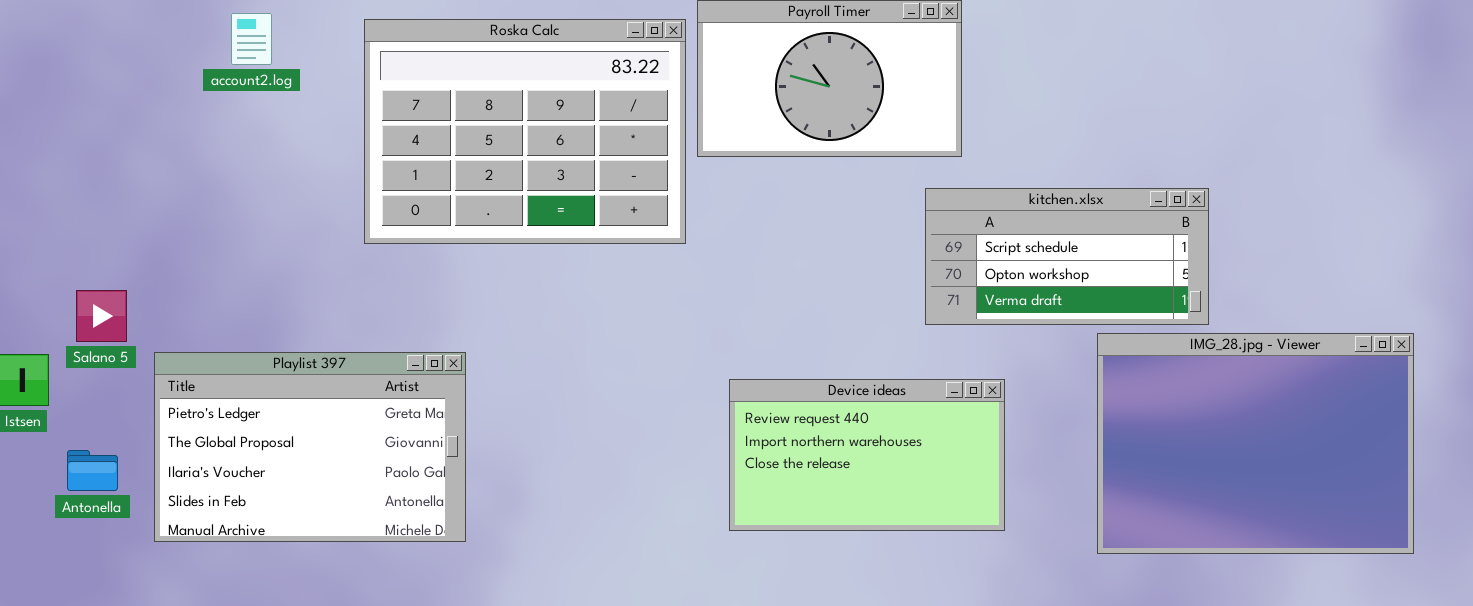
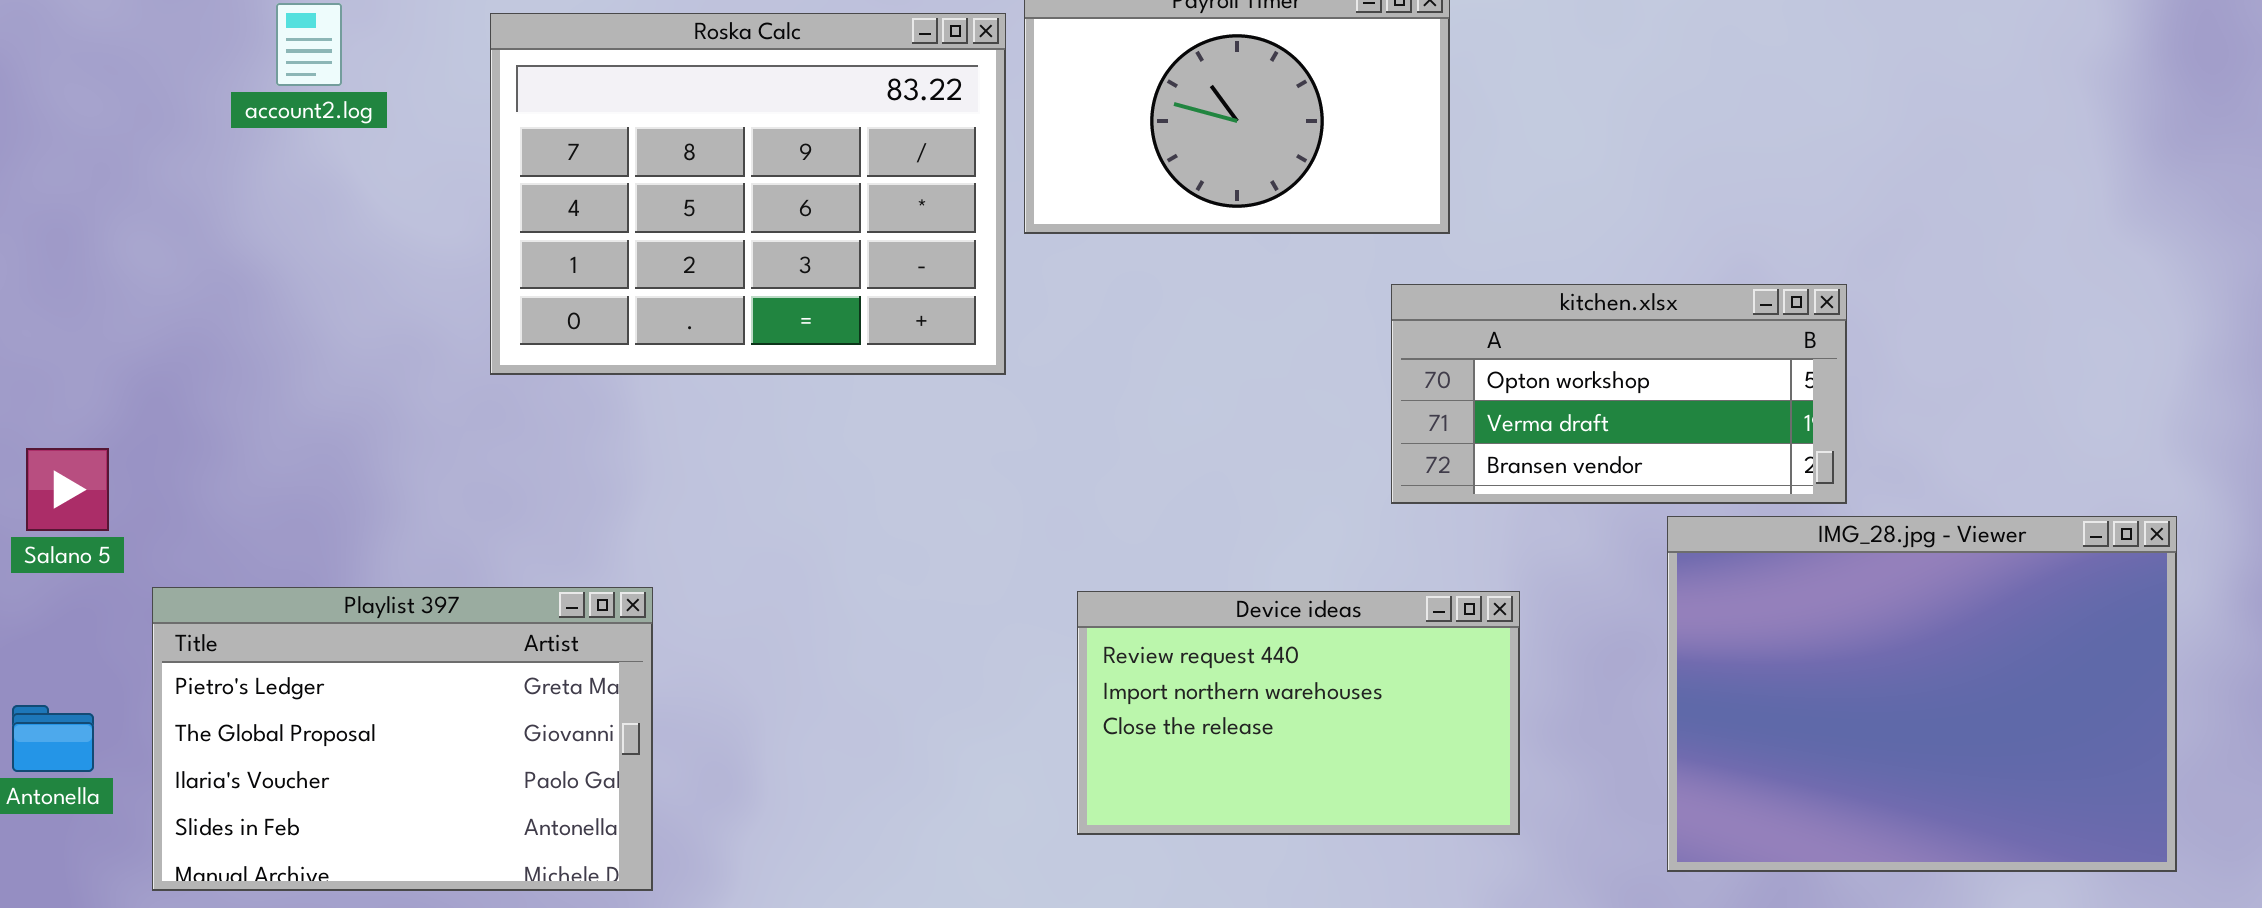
kitchen.xlsx: [925,188,1209,325] -> [1391,284,1847,504], scrolled down 1 row
Playlist 397: [154,352,466,542] -> [152,587,653,891], moved

